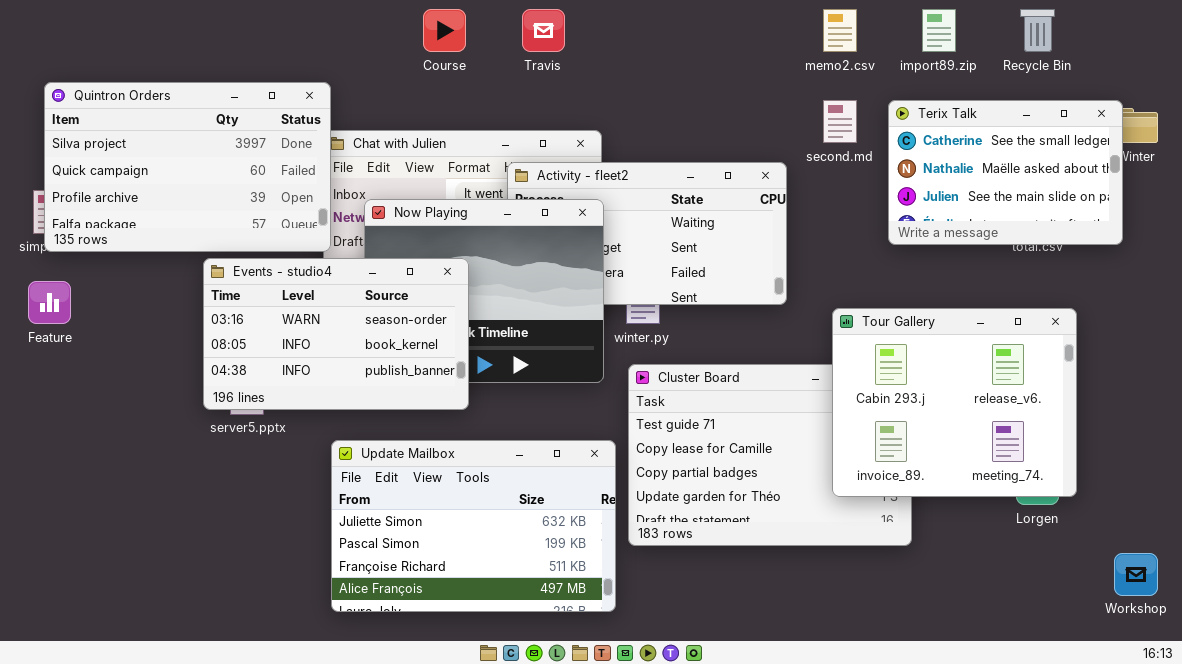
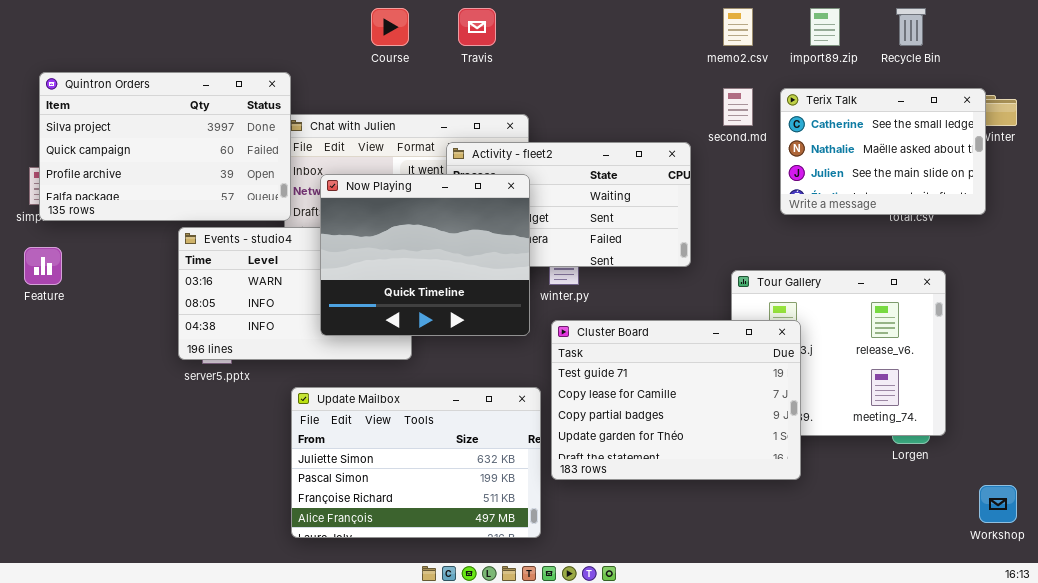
Now Playing: [364,199,604,383] -> [320,174,530,336], raised
Cluster Board: [628,364,912,546] -> [551,320,801,480], raised

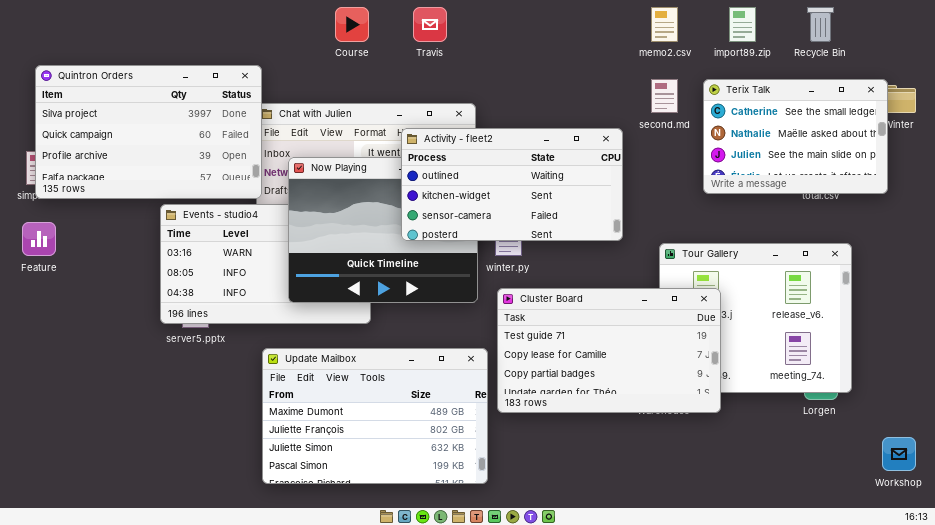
Activity - fleet2: [446,142,691,267] -> [401,128,623,241], raised
Cluster Board: [551,320,801,480] -> [497,288,721,413], resized
Update Mailbox: [291,387,541,538] -> [262,348,488,484], scrolled up 2 rows

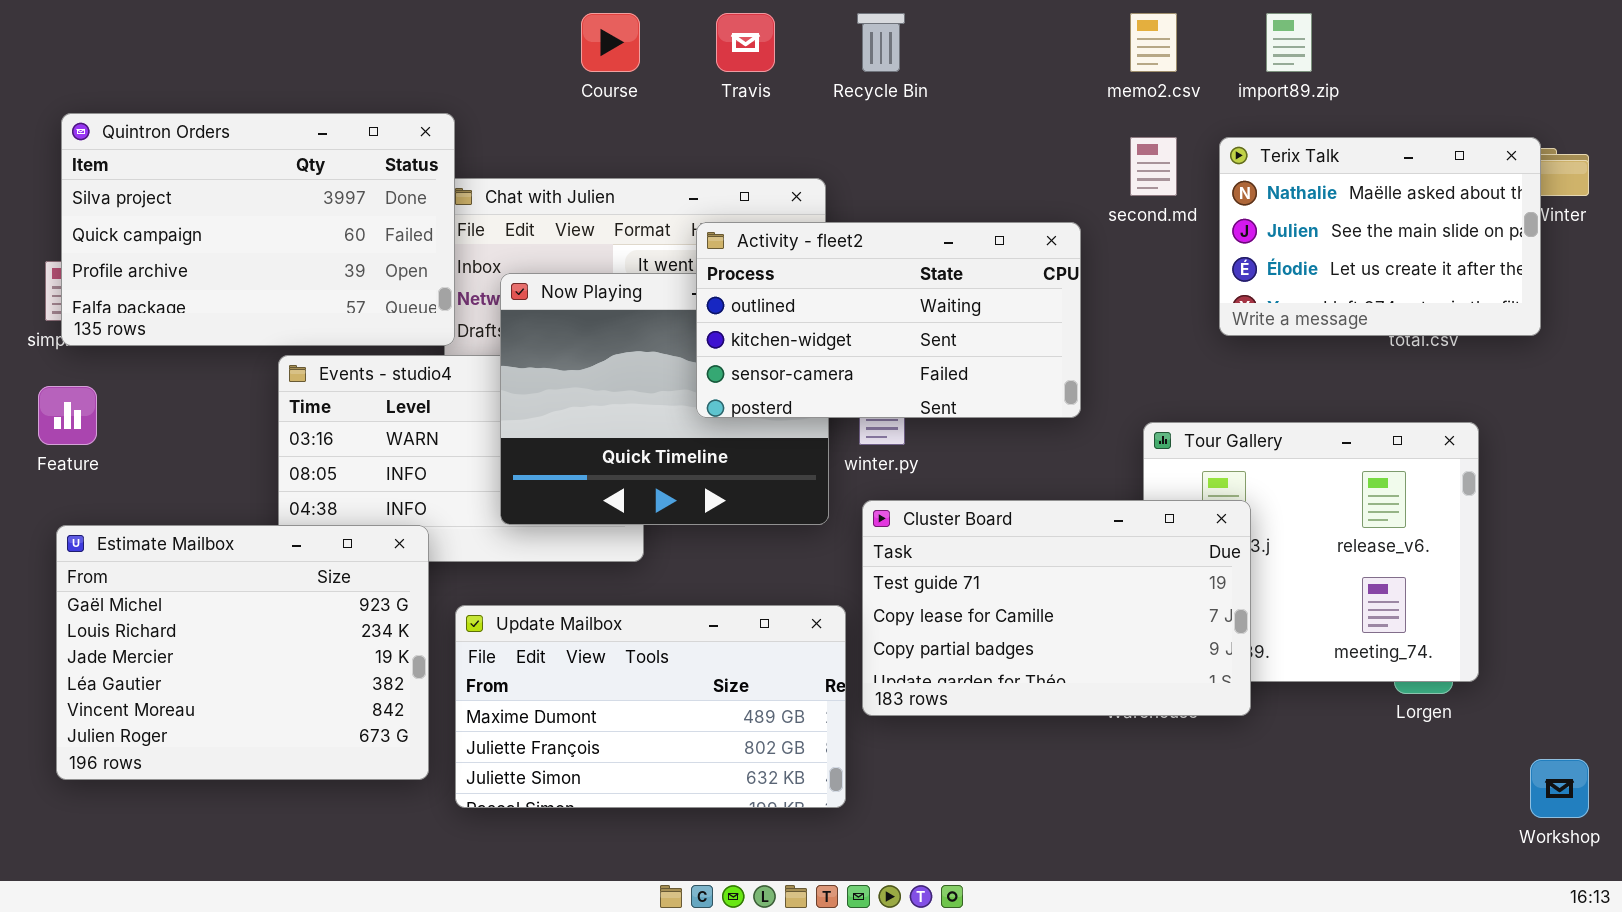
Recycle Bin: [807,7,834,42] -> [857,13,905,72], moved
Terix Talk: [703,79,888,194] -> [1219,137,1541,336], scrolled down 1 row
Estimate Mailbox: none -> [56,525,429,780], opened
Update Mailbox: [262,348,488,484] -> [455,605,846,808], resized

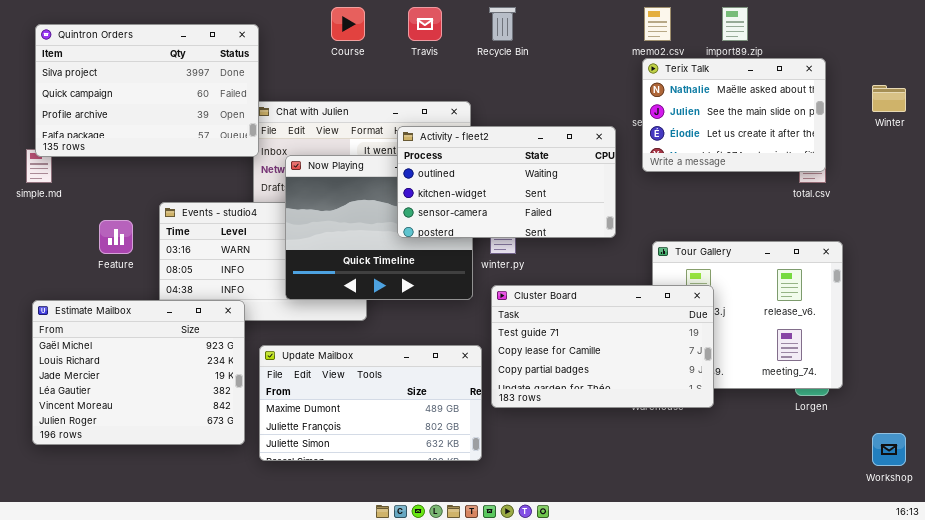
Quintron Orders: [61,113,455,346] -> [35,24,259,157], moved
Terix Talk: [1219,137,1541,336] -> [642,58,826,172], moved
Feature: [38,386,97,445] -> [99,220,133,254], moved

